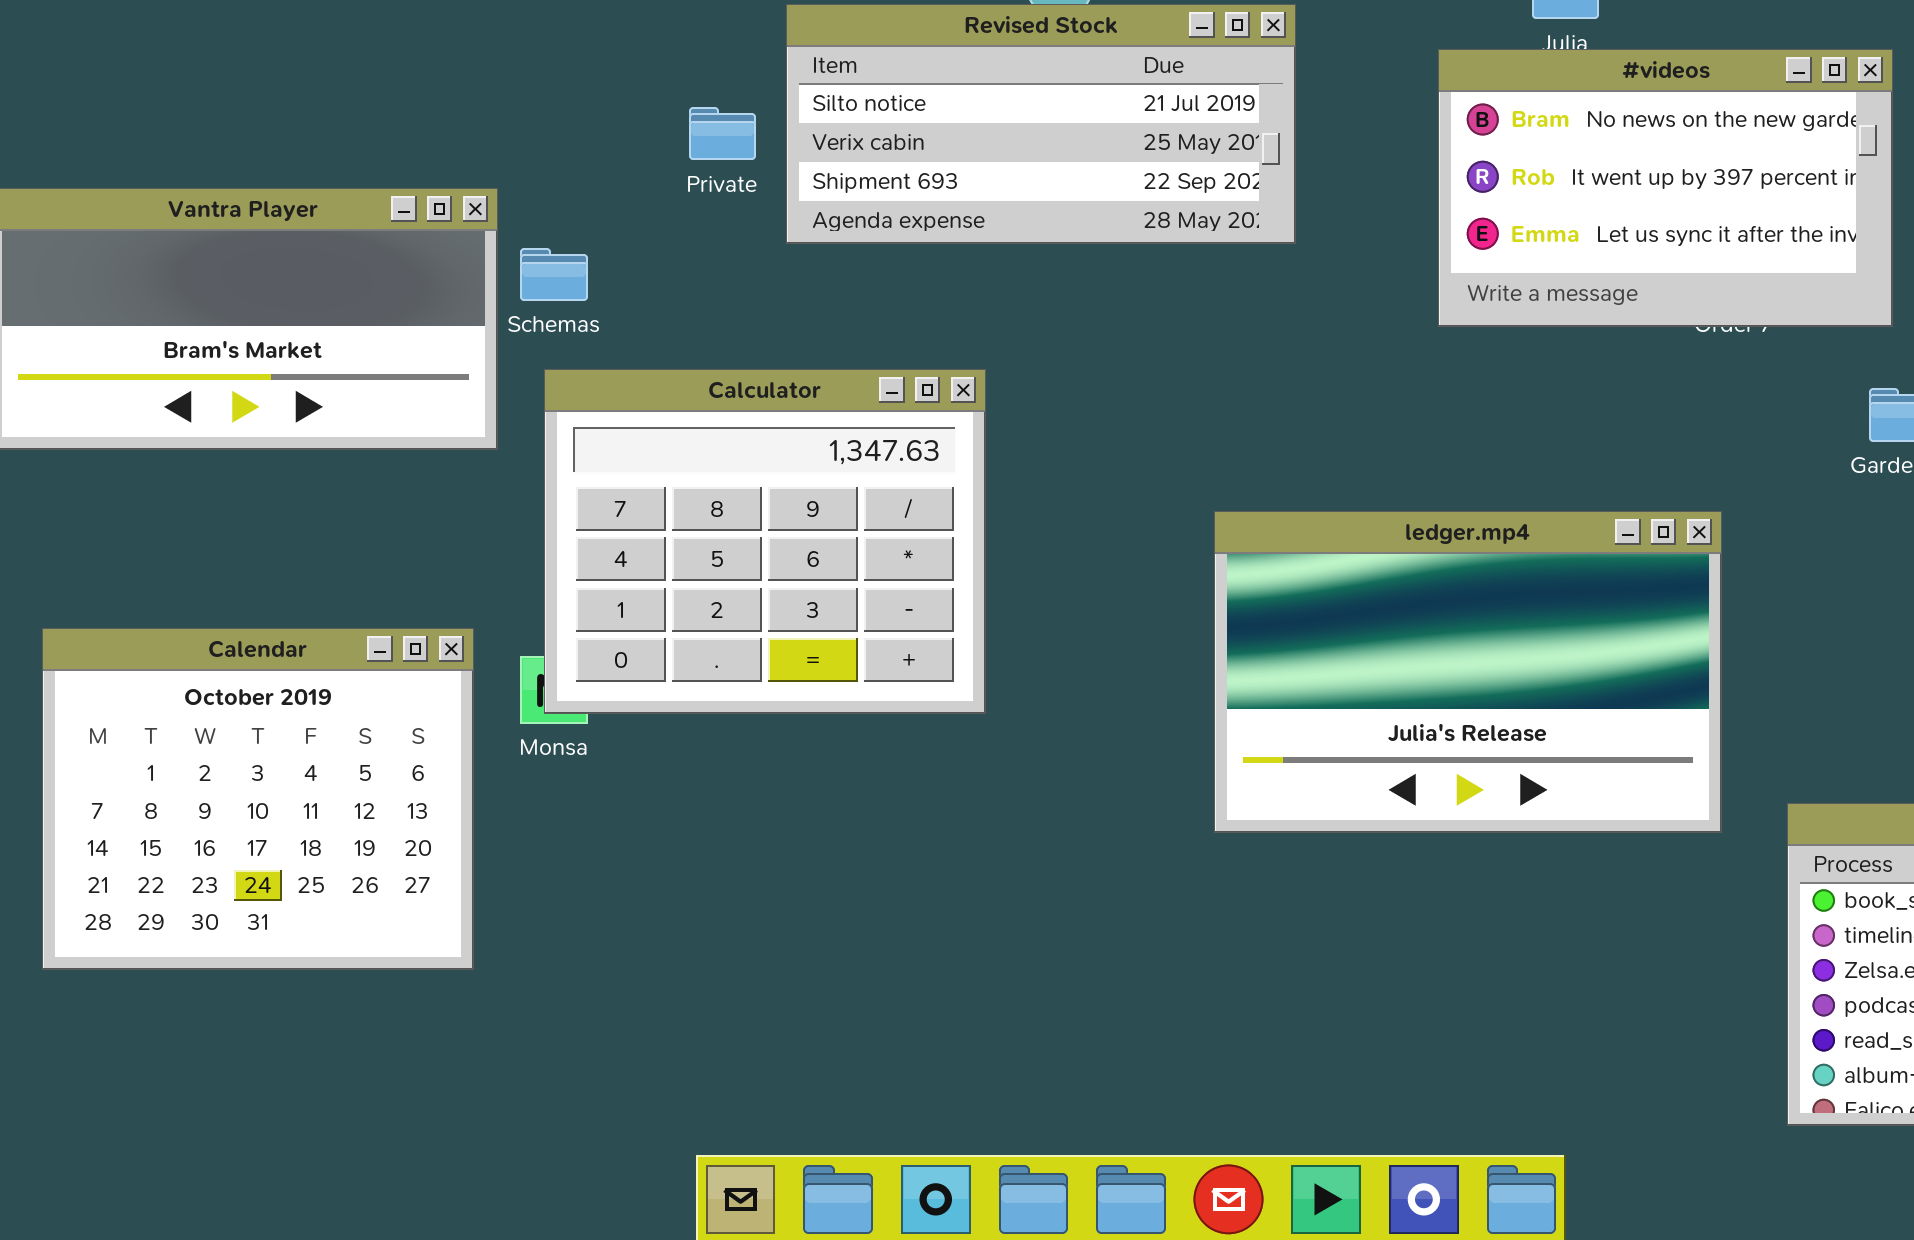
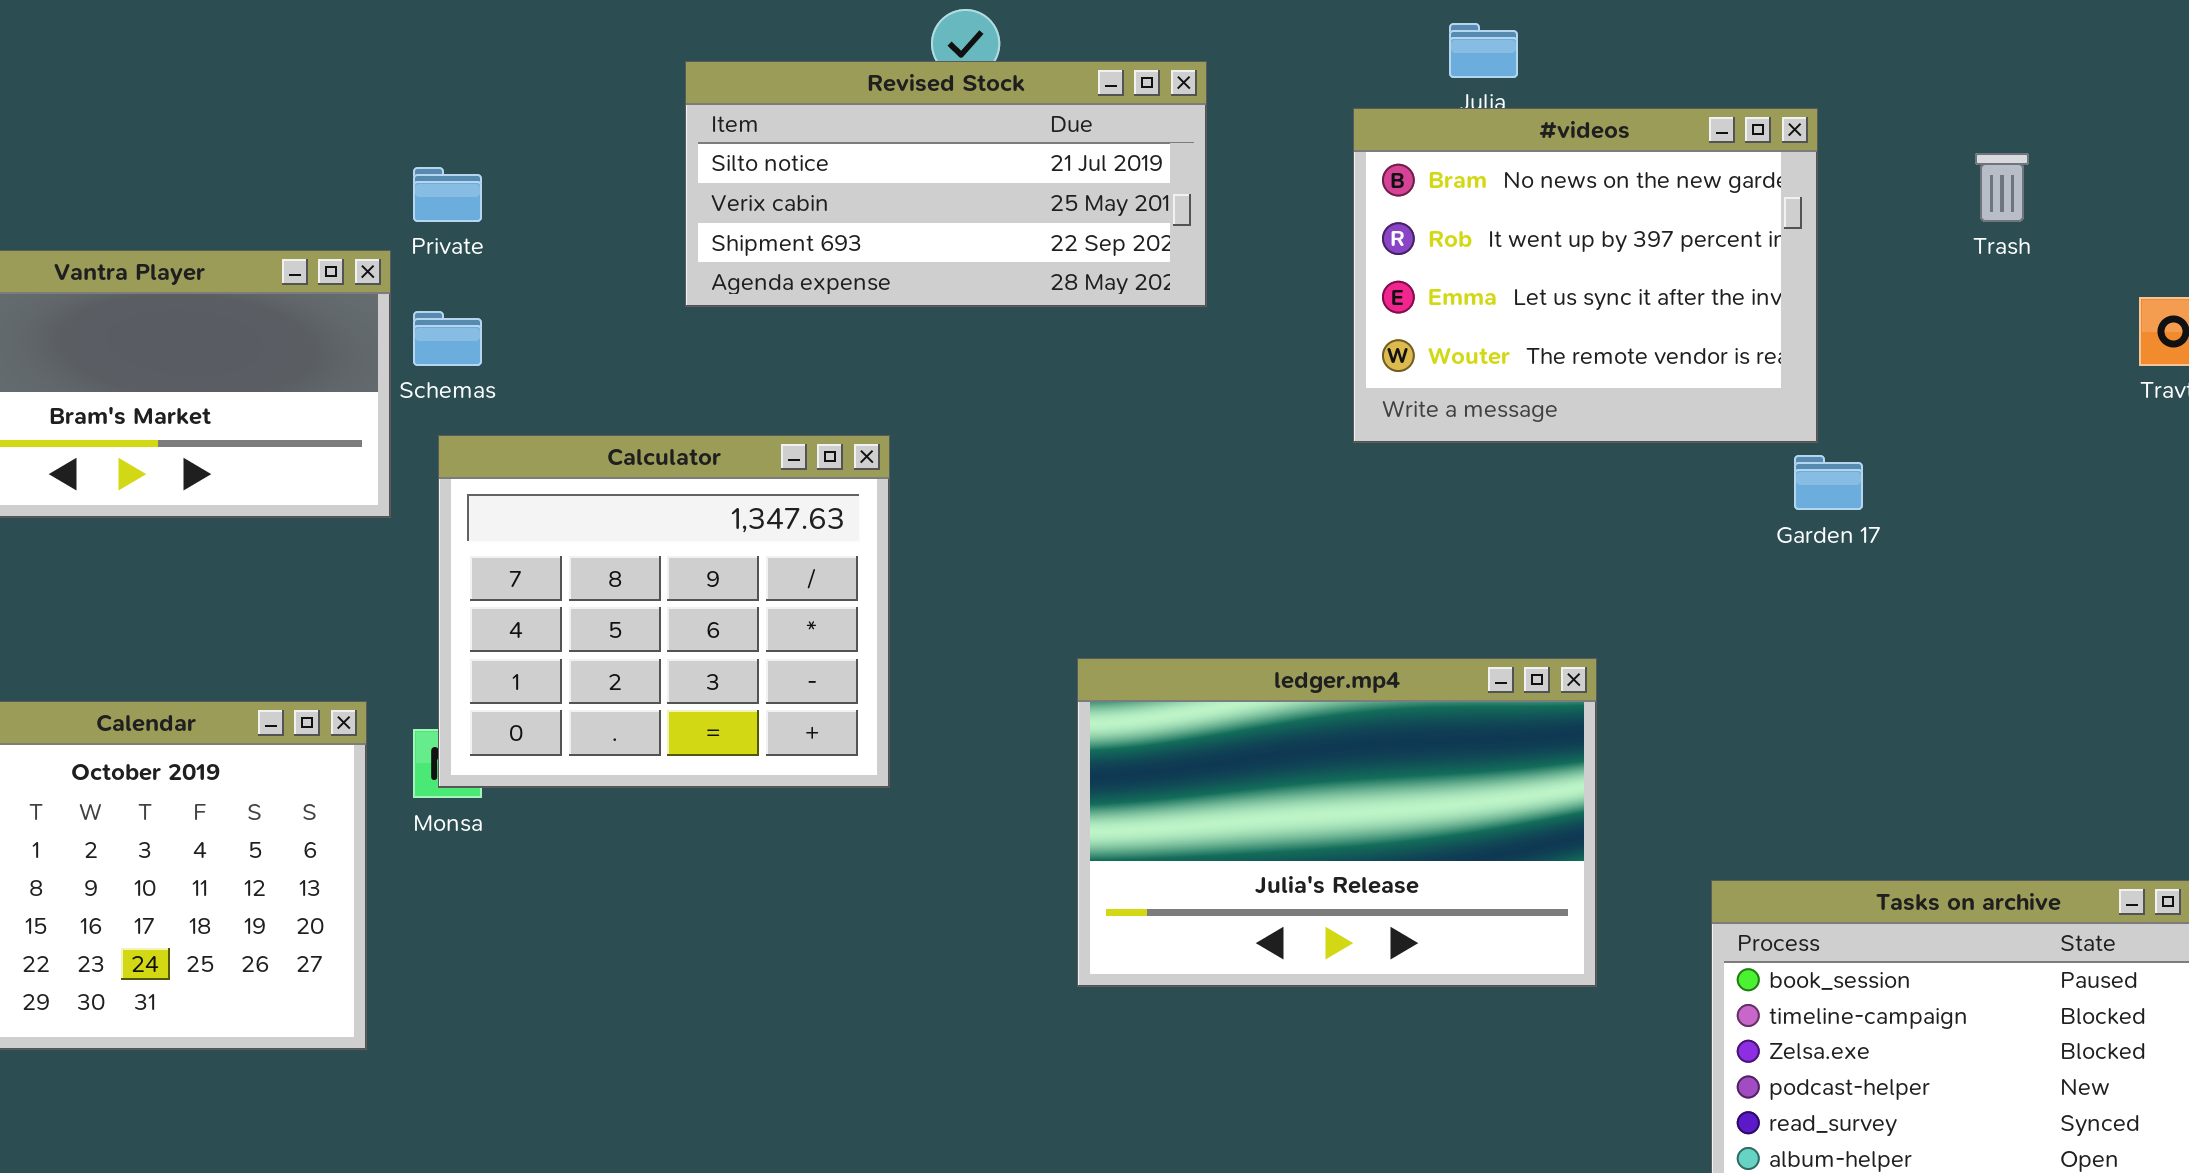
#videos: [1438,49,1893,327] -> [1353,108,1818,443], resized
Private: [689,107,756,160] -> [413,167,482,222], moved
ledger.mp4: [1214,511,1722,833] -> [1077,658,1597,987], moved

